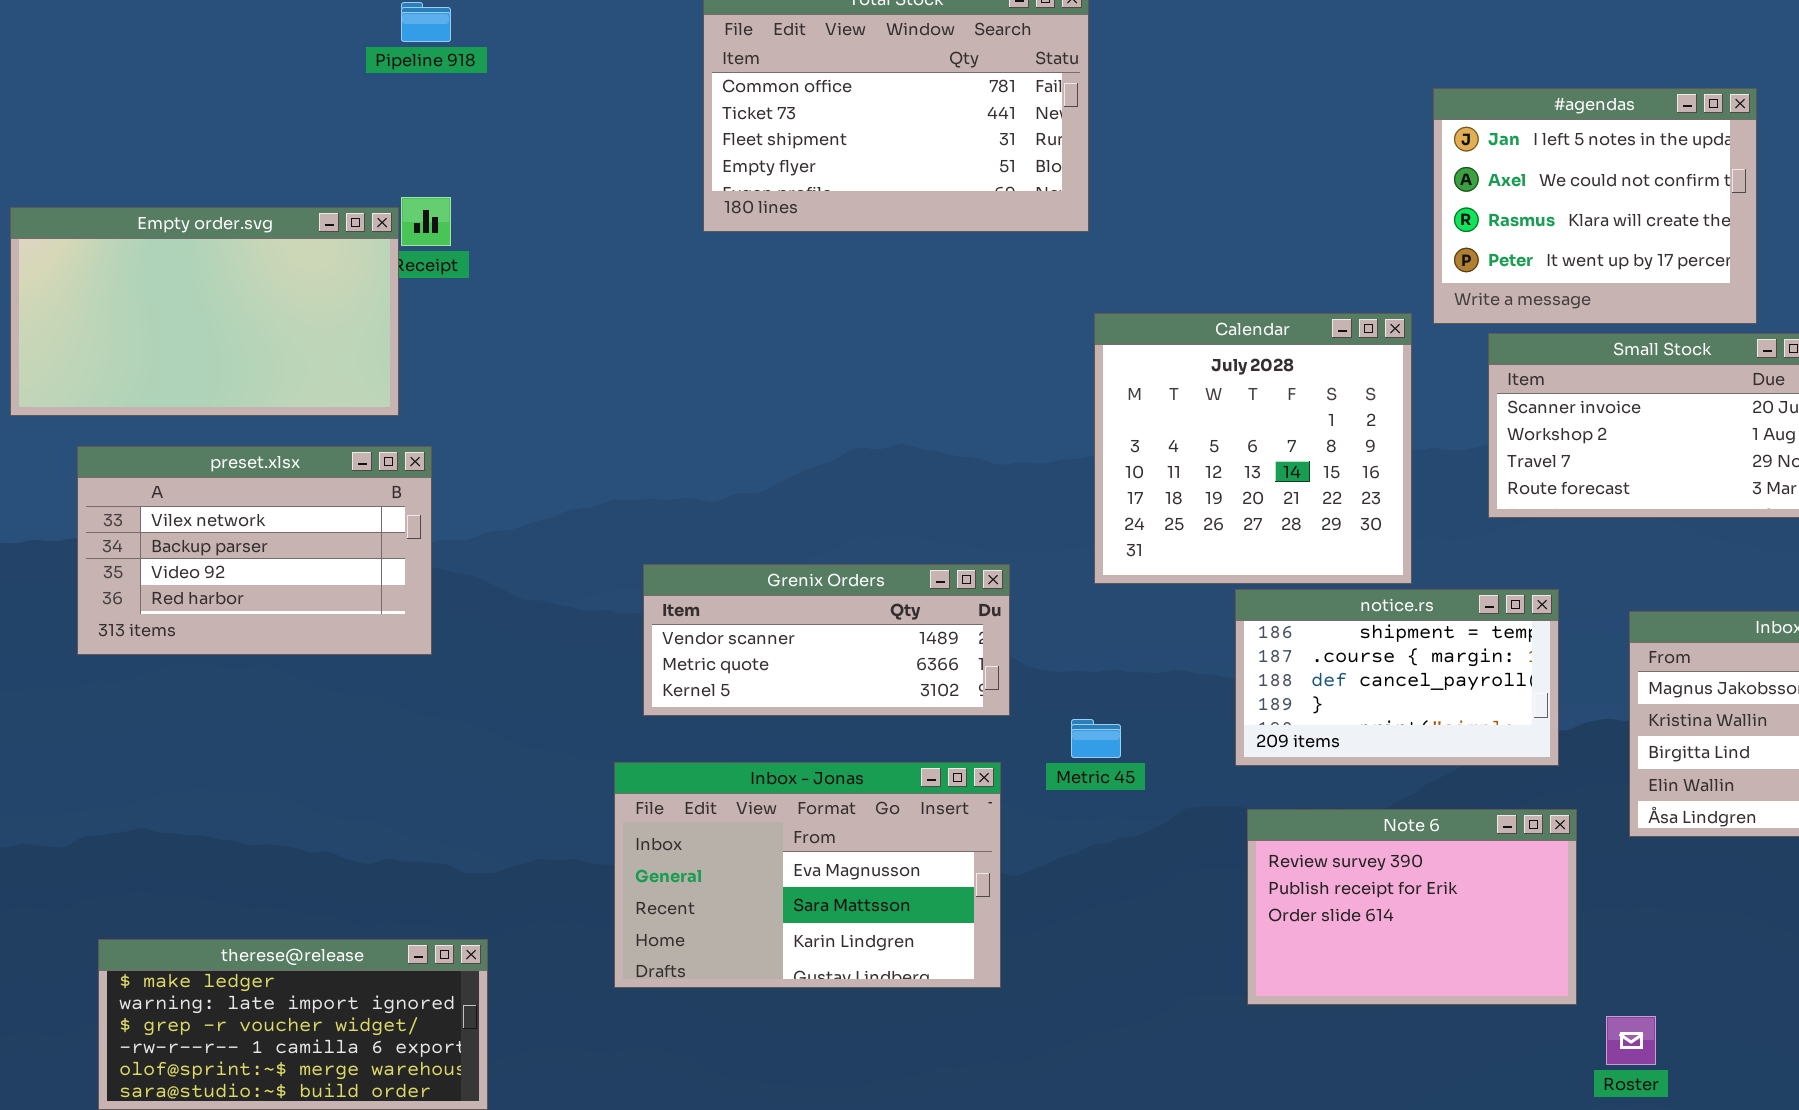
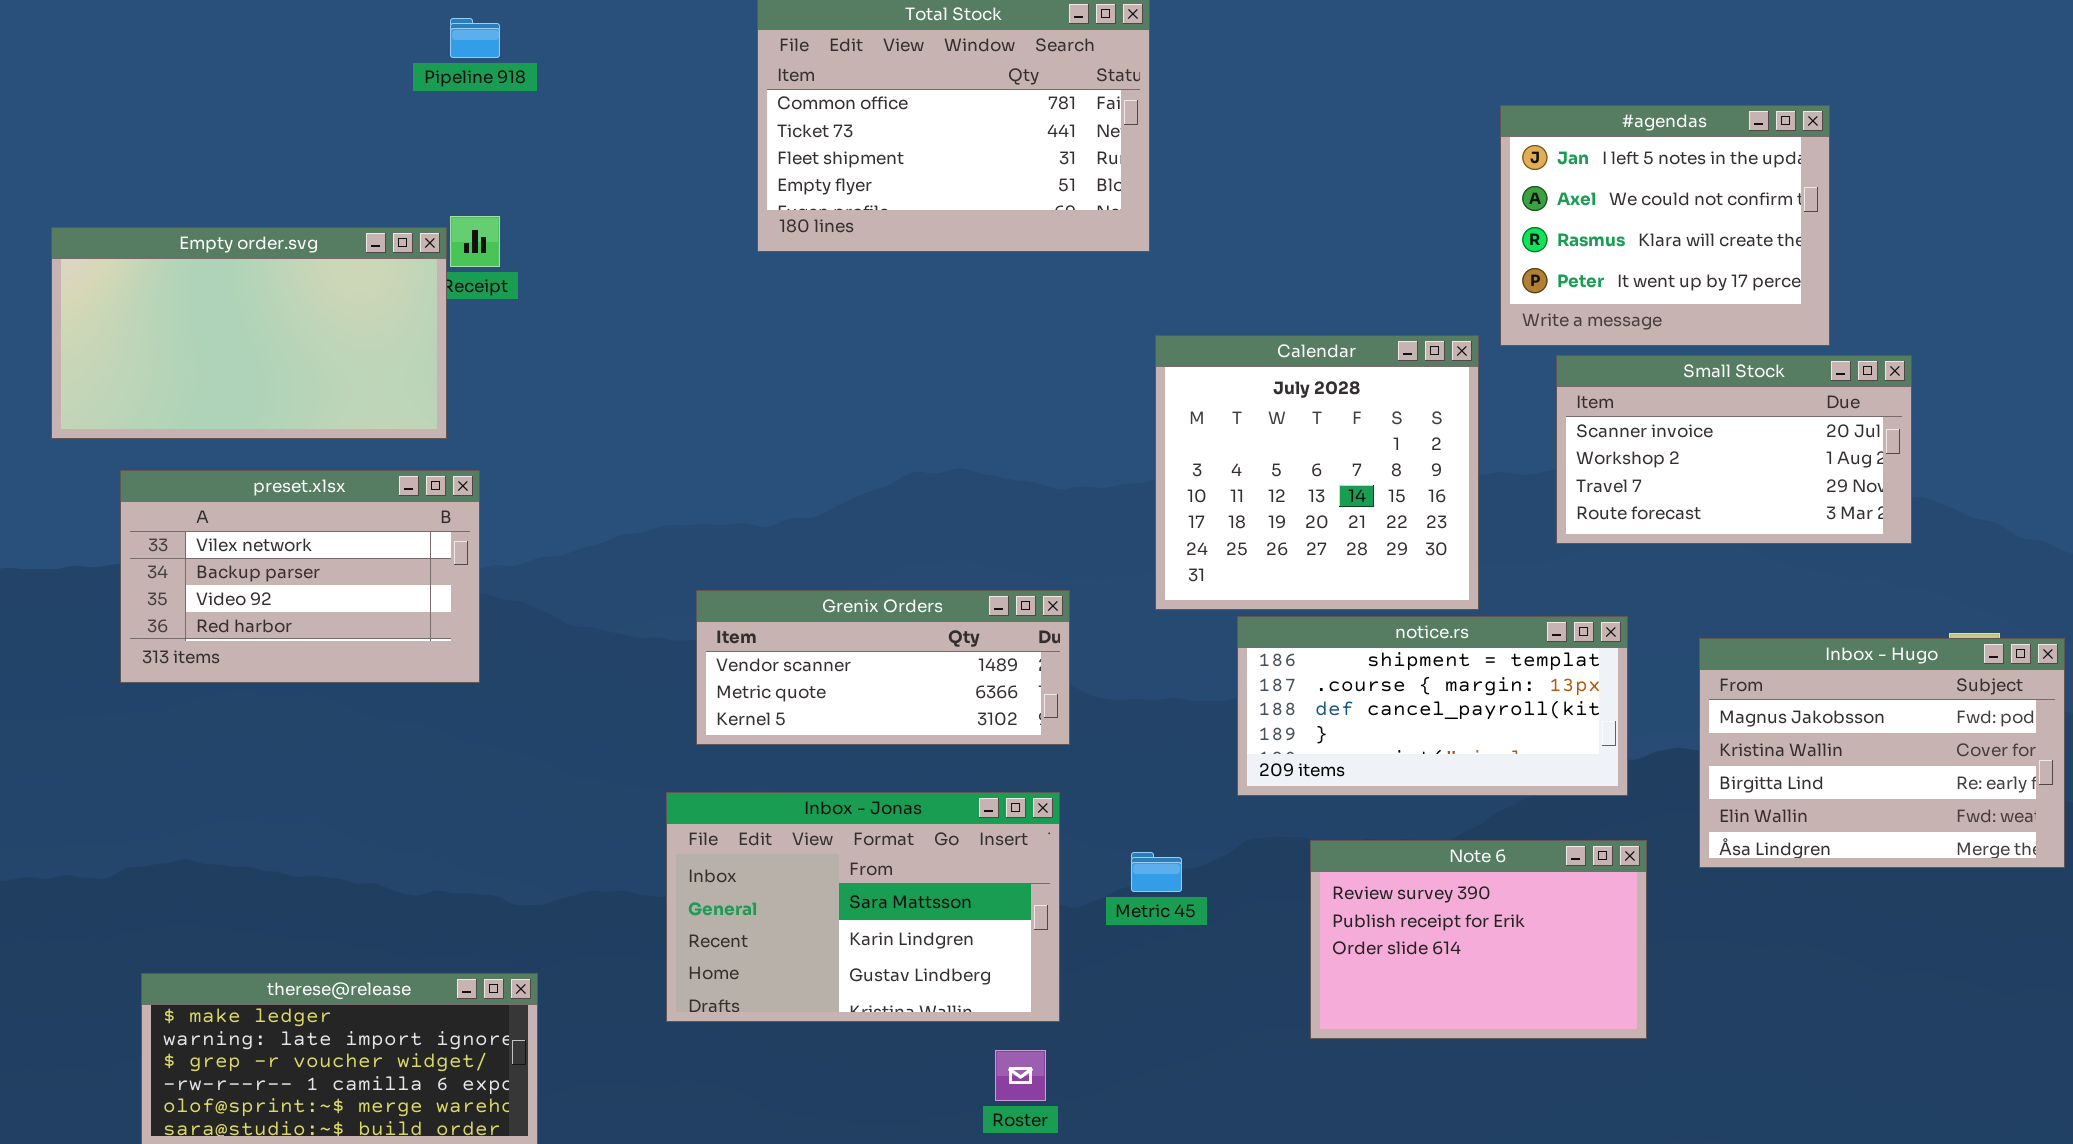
notice.rs: [1235,589,1559,766] -> [1237,616,1628,796], resized
Metric 45: [1071,719,1121,758] -> [1131,852,1182,892], moved
Inbox - Jonas: [614,762,1001,988] -> [666,792,1060,1022], scrolled down 1 row
Roster: [1606,1016,1656,1065] -> [995,1050,1046,1101], moved

